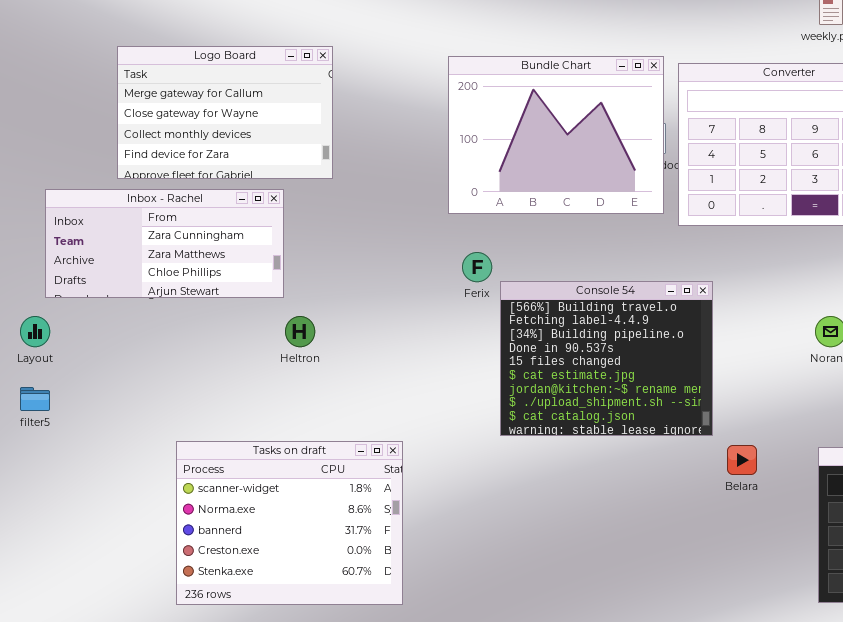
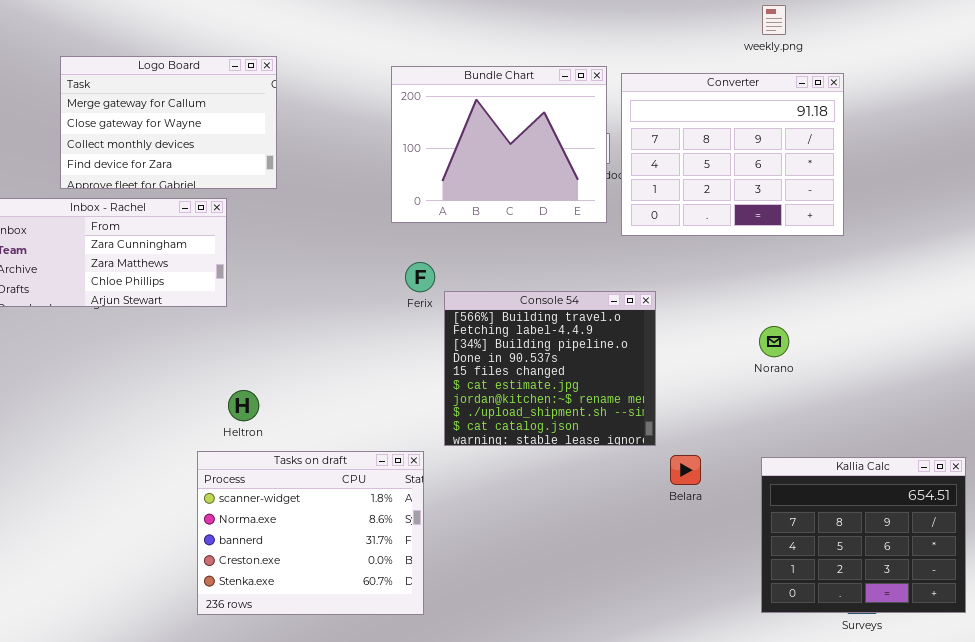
Heltron: [285,316,315,347] -> [228,390,259,421], moved
Tasks on draft: [176,441,403,605] -> [197,451,424,615], moved

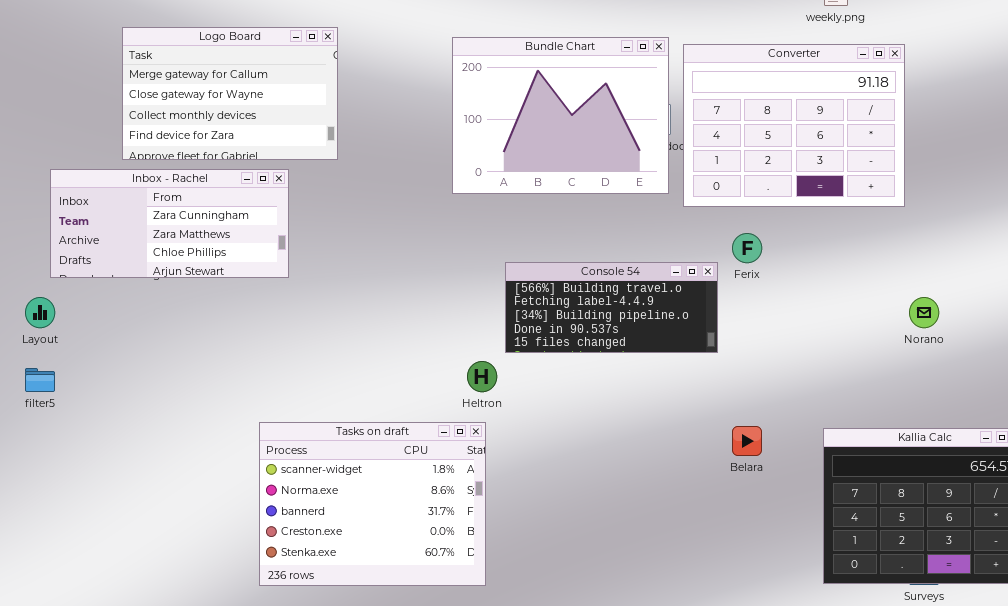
Ferix: [405,262,435,292] -> [732,233,762,263], moved
Console 54: [444,291,656,446] -> [505,262,718,353], resized
Norano: [759,326,789,357] -> [909,297,939,328], moved
Heltron: [228,390,259,421] -> [467,361,497,392], moved

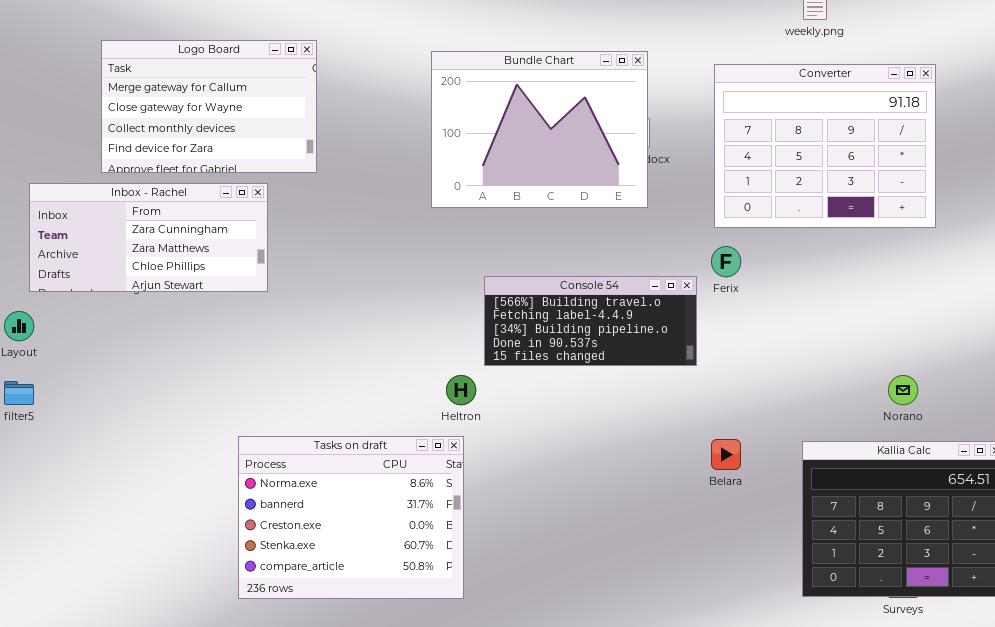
Converter: [683,44,905,207] -> [714,64,936,228], moved
Norano: [909,297,939,328] -> [888,375,918,405], moved
Tasks on draft: [259,422,486,586] -> [238,436,464,599], scrolled down 1 row

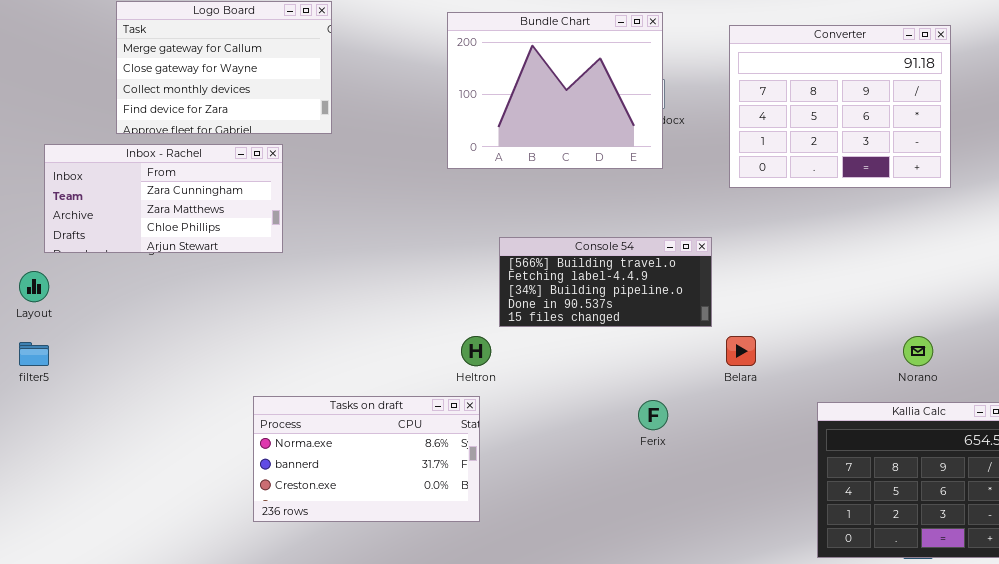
Ferix: [711,246,741,277] -> [638,400,668,430], moved
Tasks on draft: [238,436,464,599] -> [253,396,480,522], resized
Belara: [711,439,741,470] -> [726,336,756,366], moved

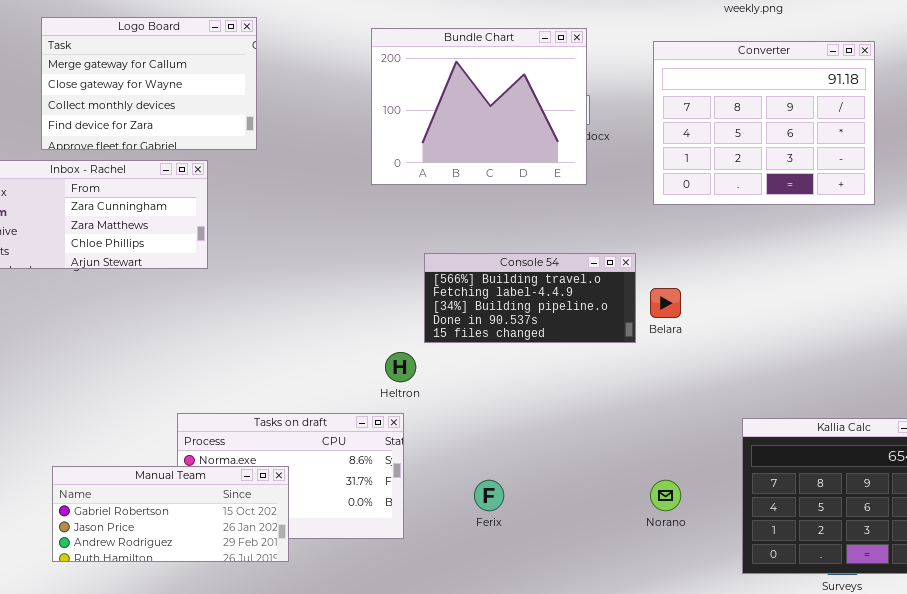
Belara: [726,336,756,366] -> [650,288,681,318], moved
Norano: [903,336,933,366] -> [650,480,681,511], moved
Ferix: [638,400,668,430] -> [474,480,504,511], moved
Manual Team: none -> [52,466,289,562], opened

